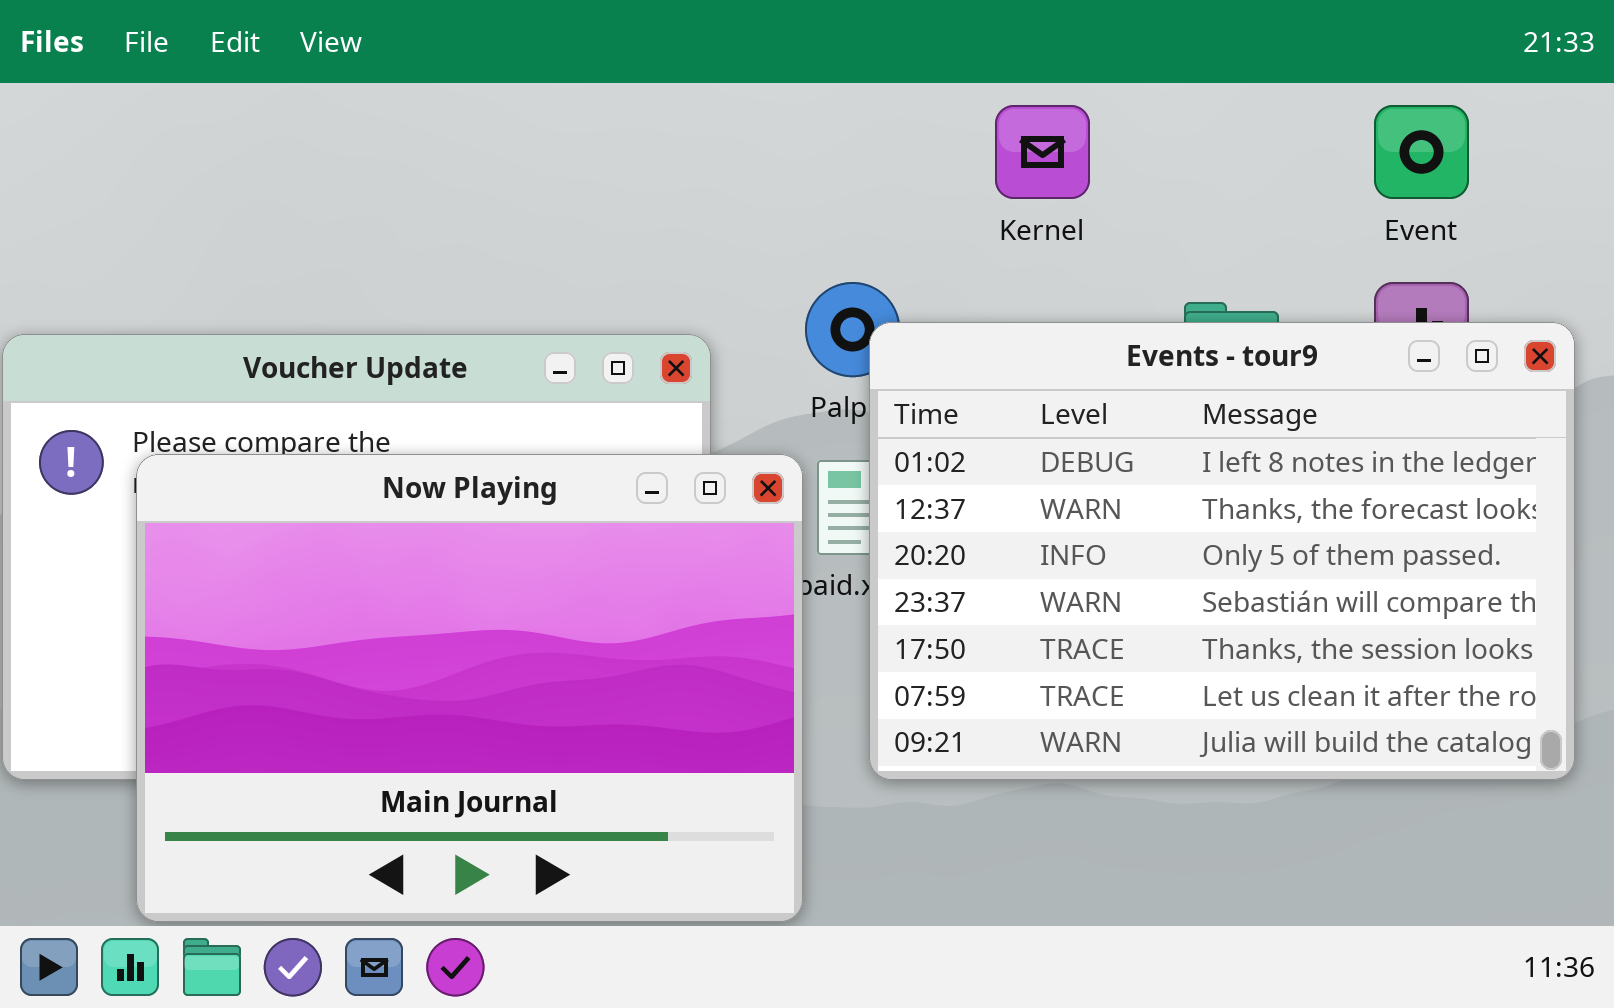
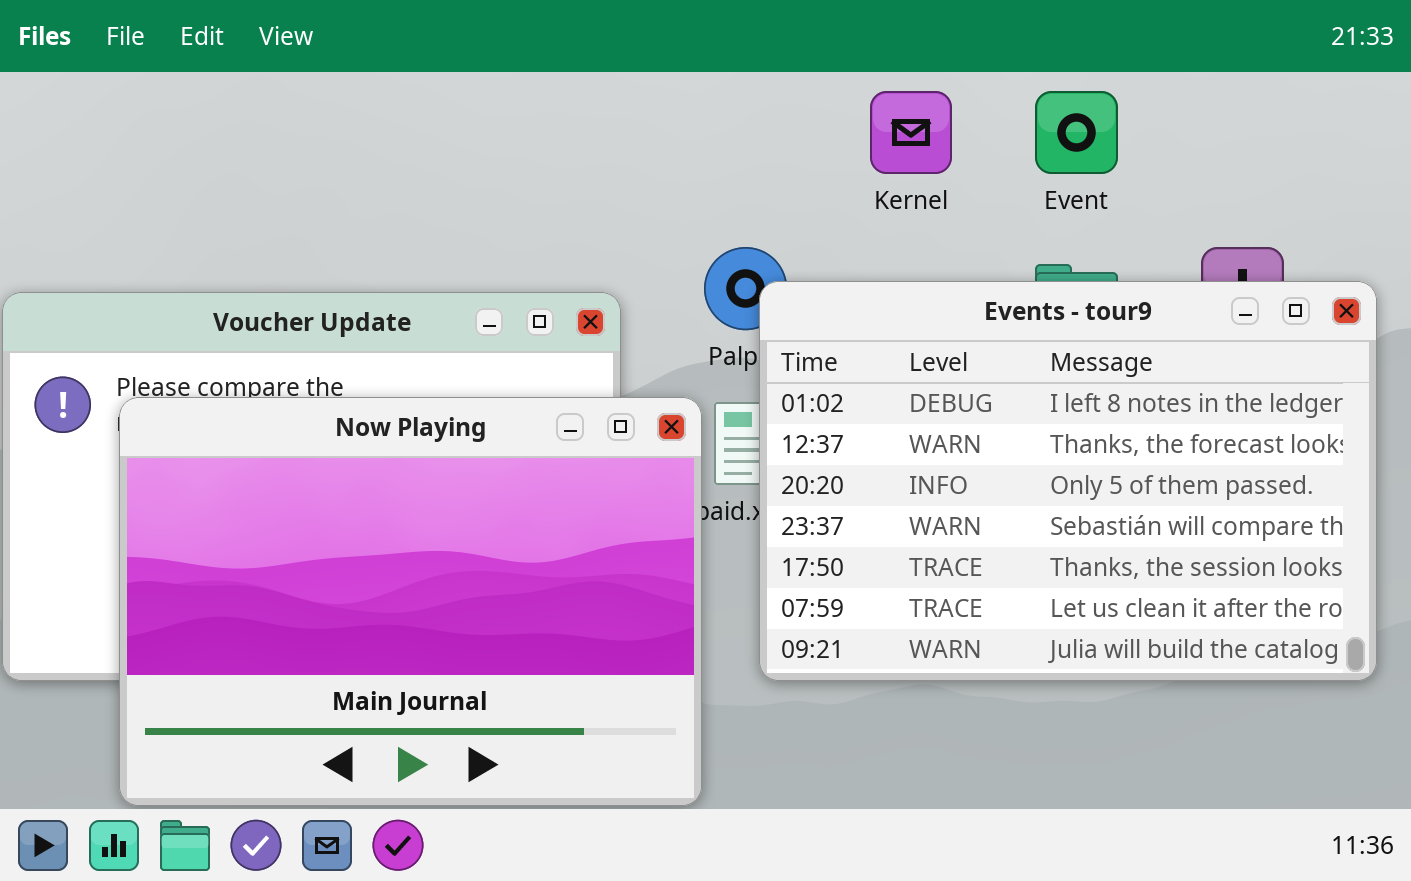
Event: [1374,105,1469,199] -> [1035,91,1118,174], moved

